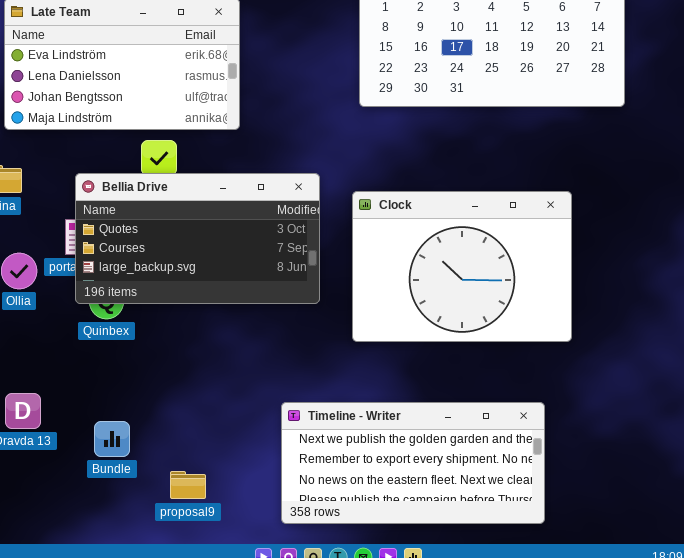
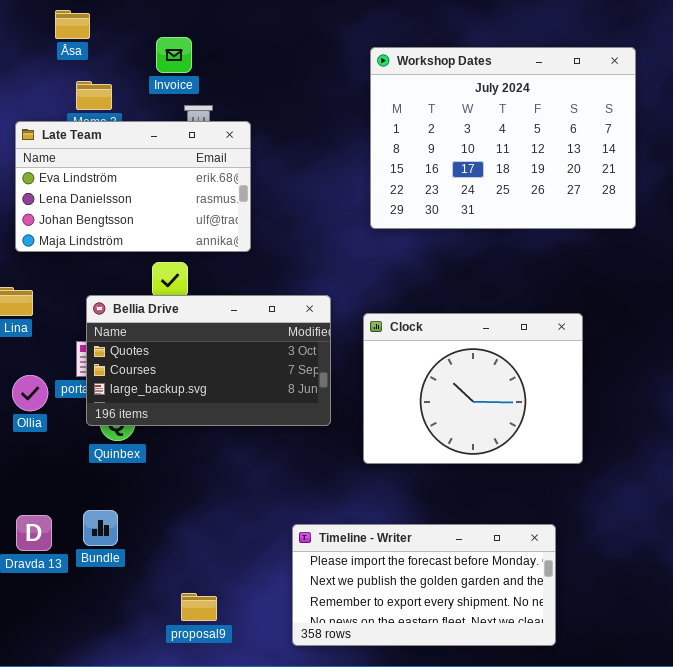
Timeline - Writer: [281,402,545,524] -> [292,524,556,646], scrolled up 1 row
Bundle: [94,421,130,457] -> [83,510,118,546], moved

